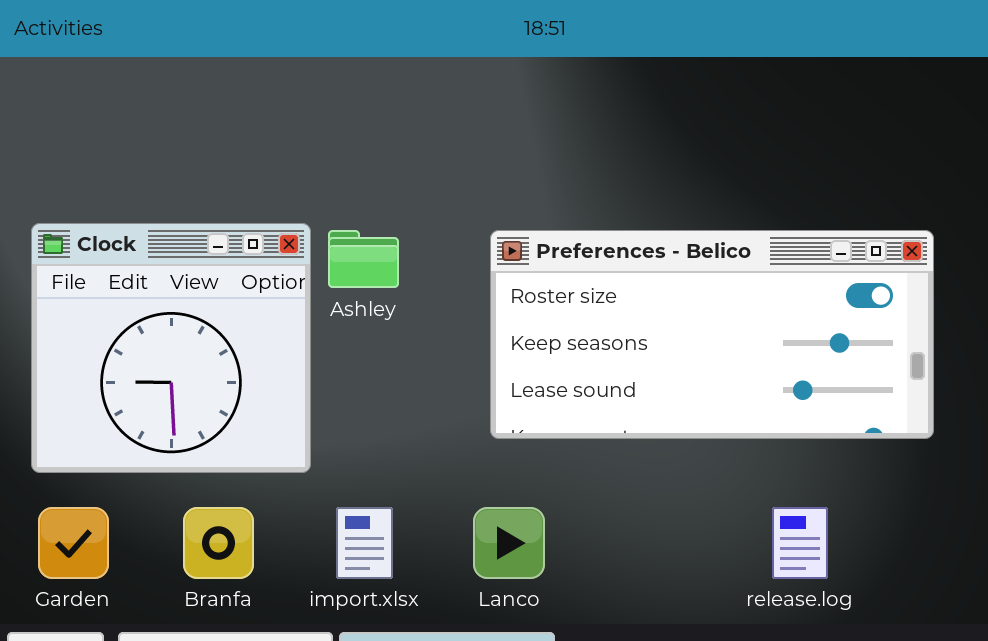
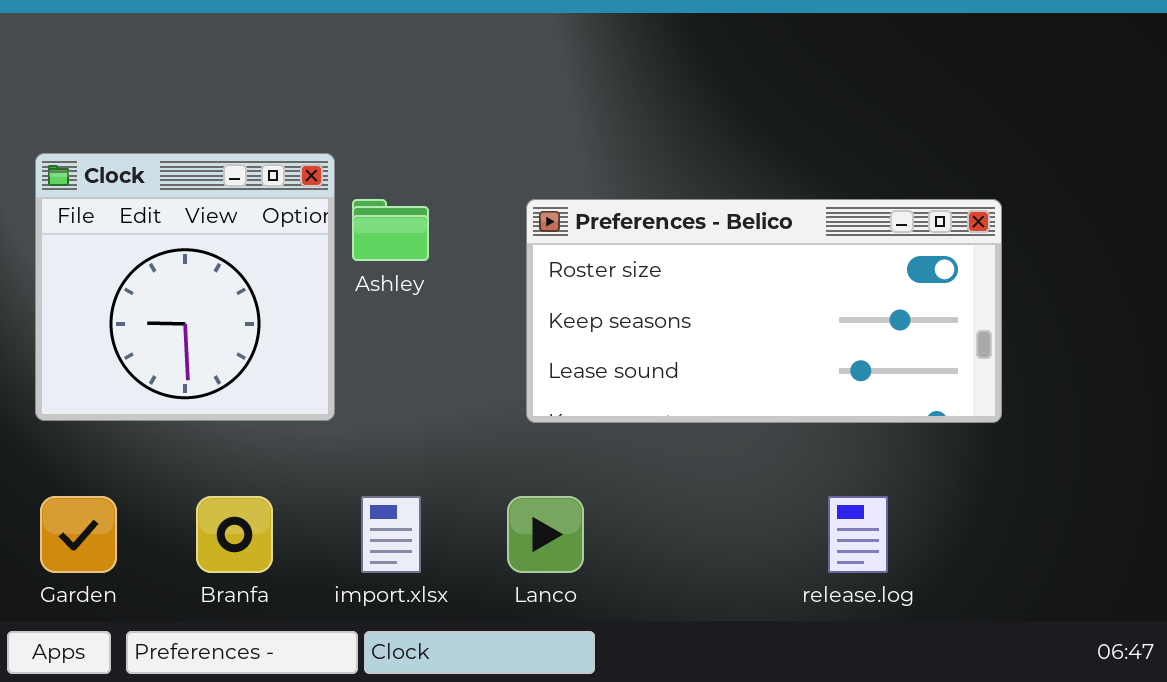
Clock: [31,223,311,473] -> [35,153,335,421], moved

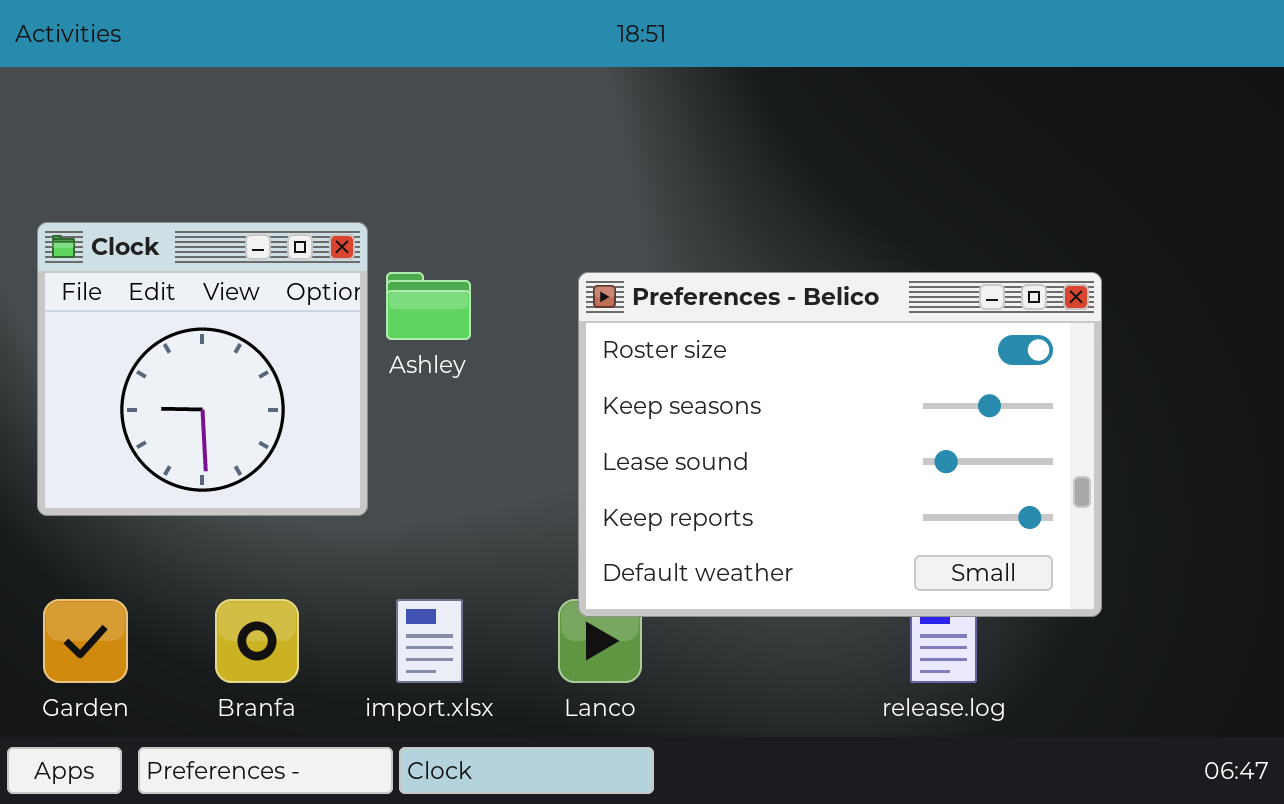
Preferences - Belico: [526,199,1002,423] -> [578,272,1102,617], resized

